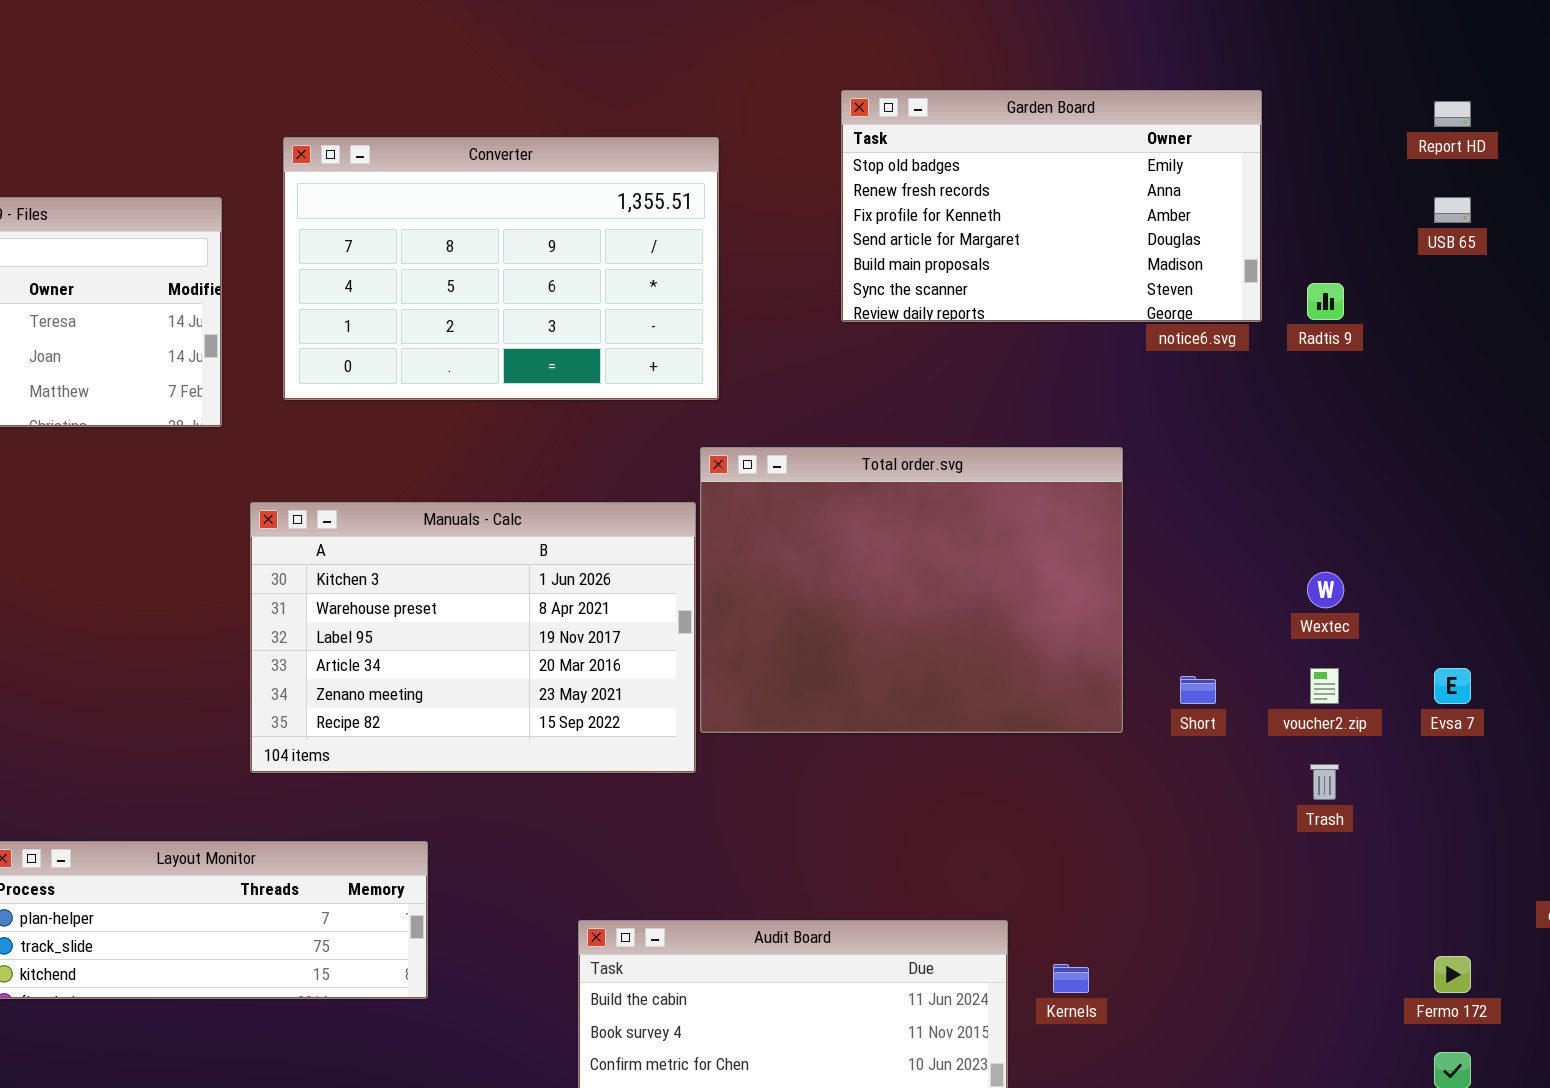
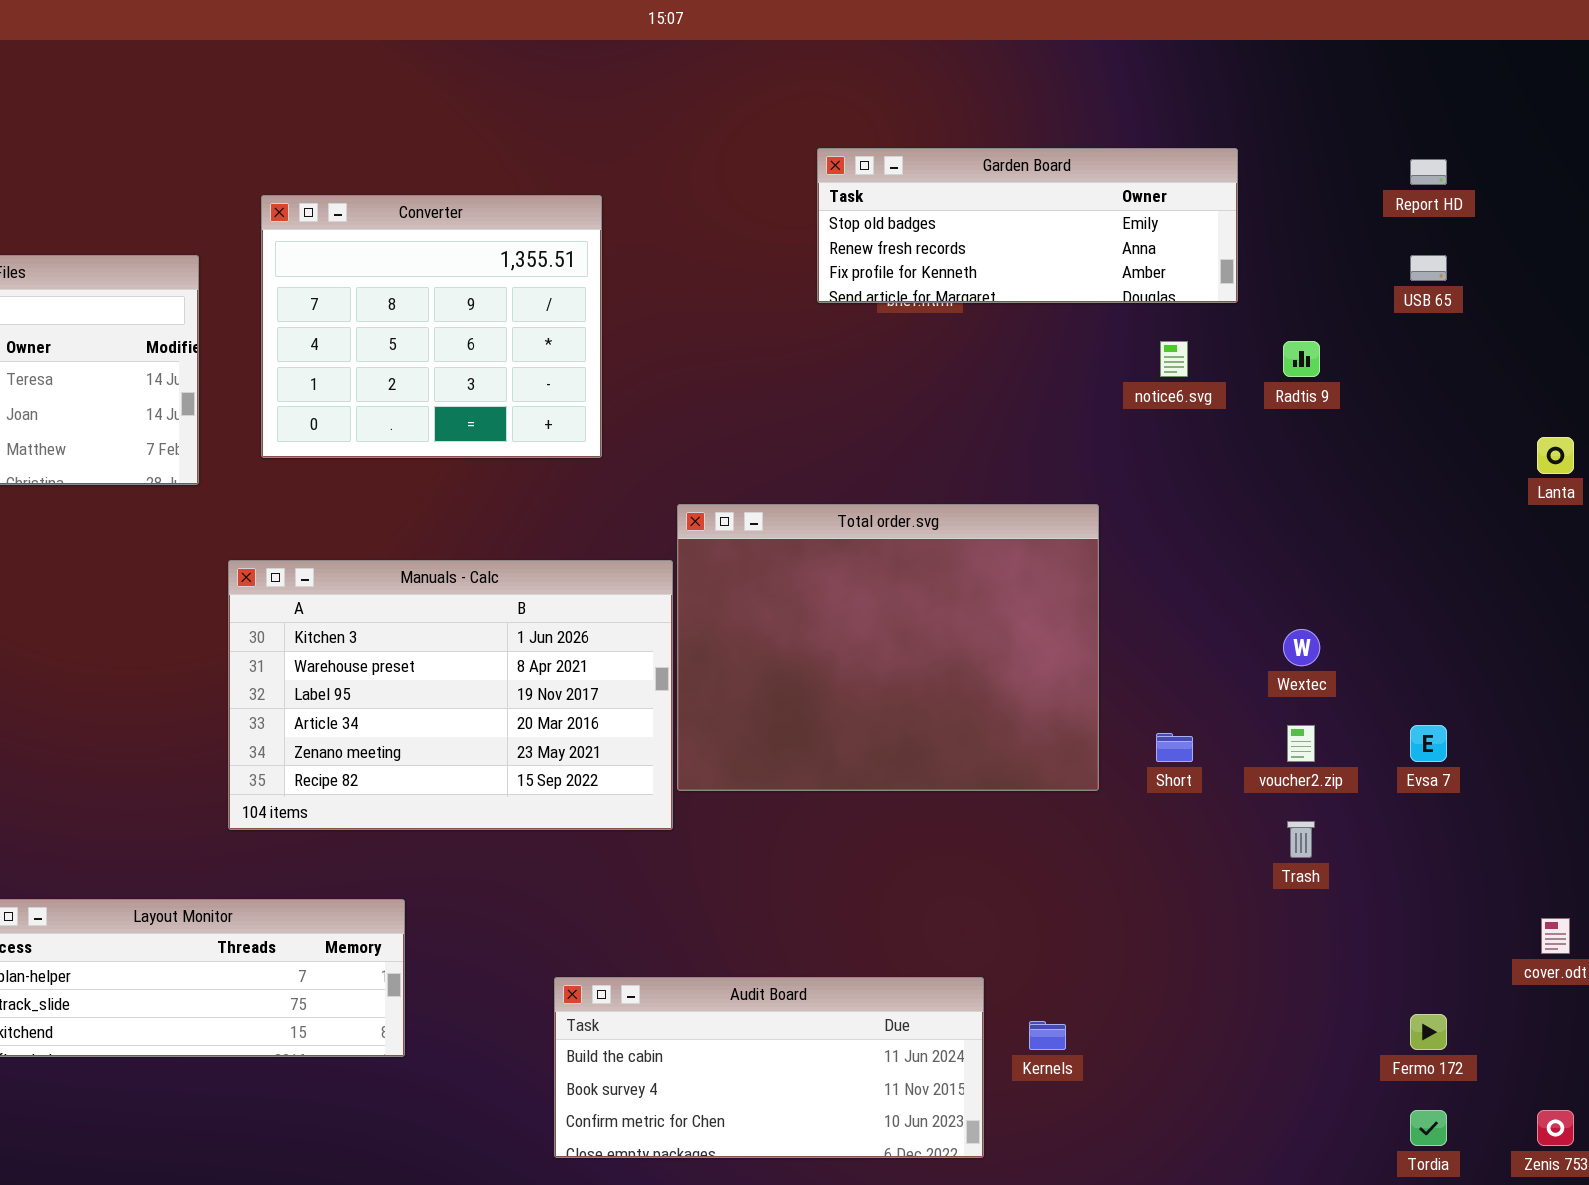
Garden Board: [841,90,1262,322] -> [817,148,1238,303], resized
Converter: [283,137,719,400] -> [261,195,602,458], resized

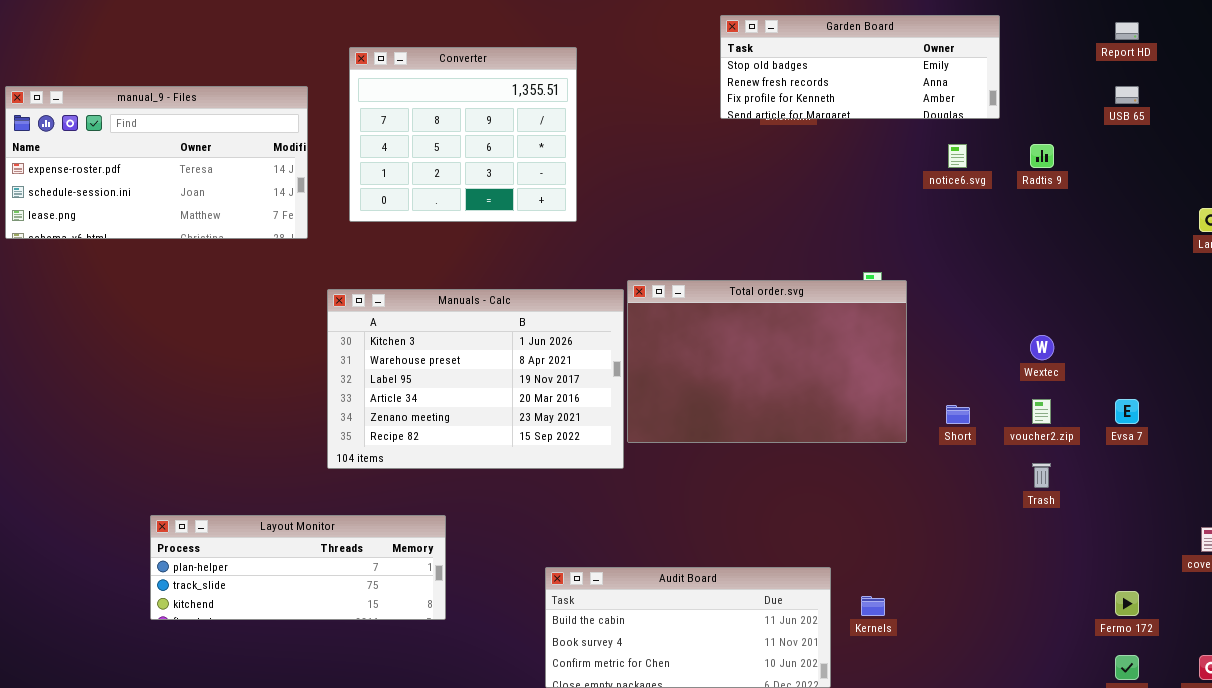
Total order.svg: [677,504,1099,791] -> [627,280,907,443], resized

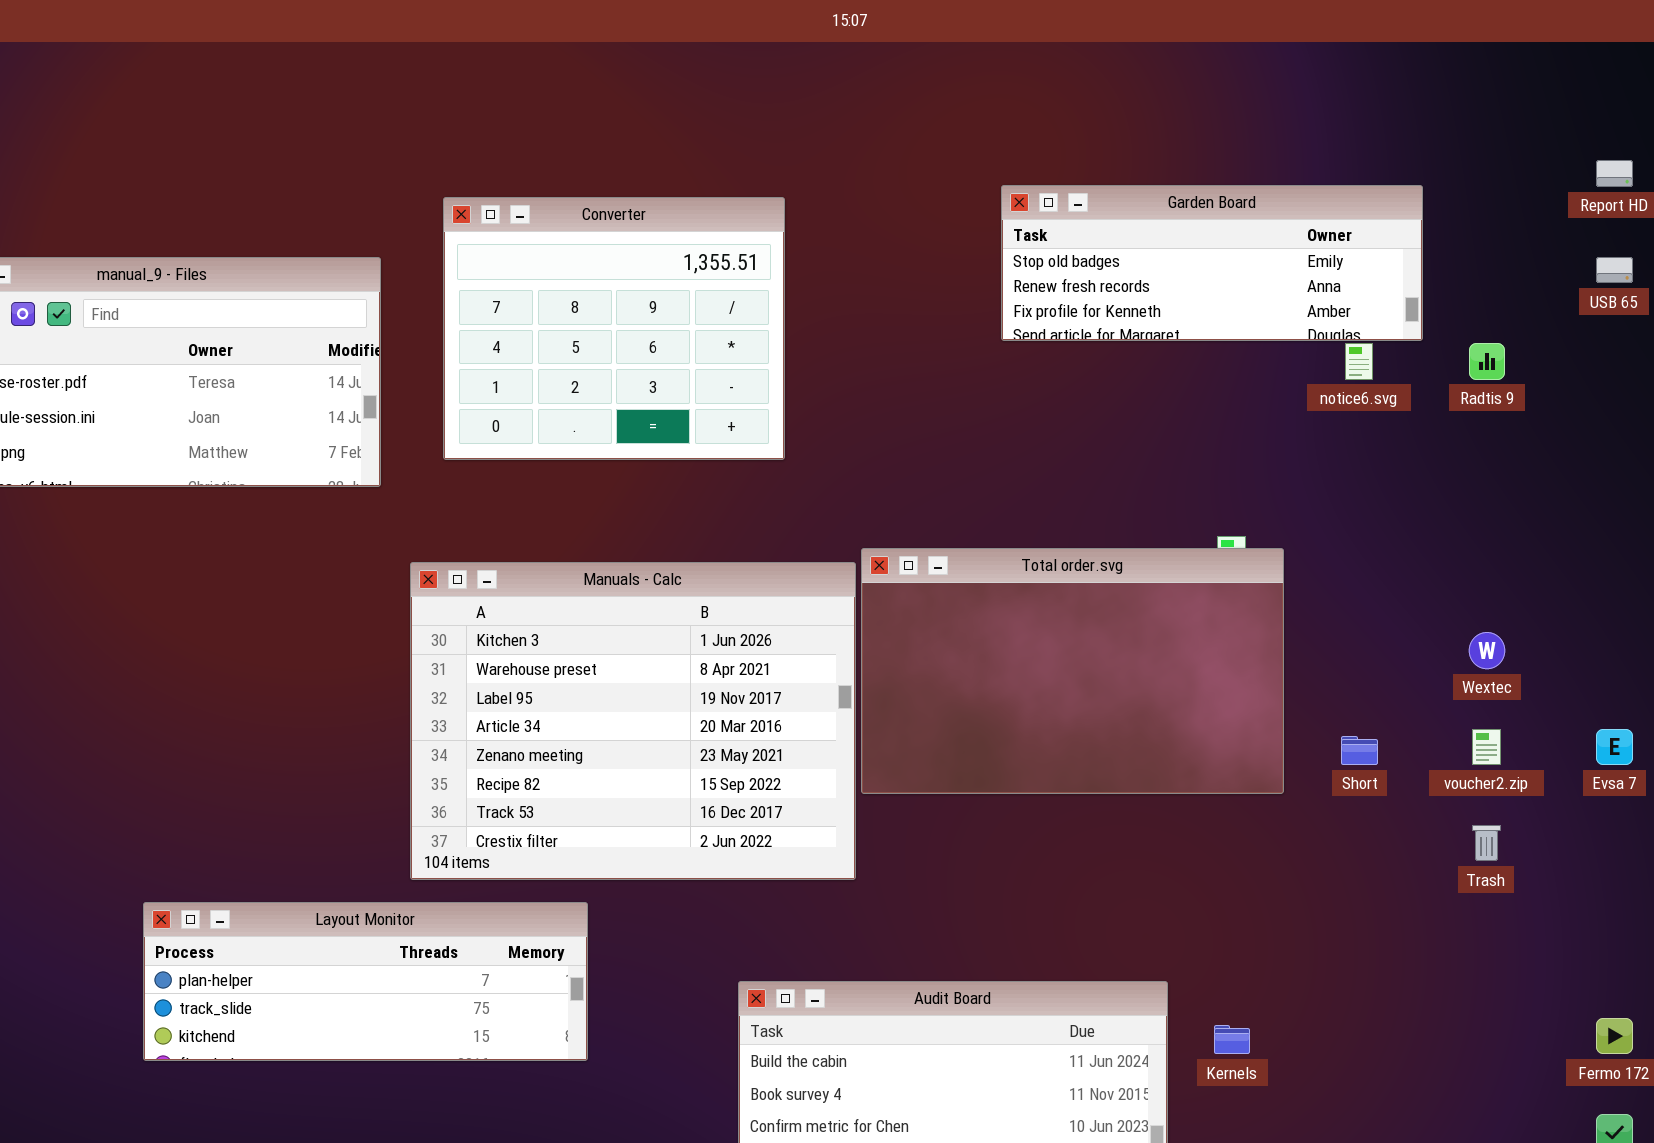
Garden Board: [720,15,1000,119] -> [1001,185,1423,341], moved
Manuals - Calc: [327,289,624,469] -> [410,562,856,880], resized

